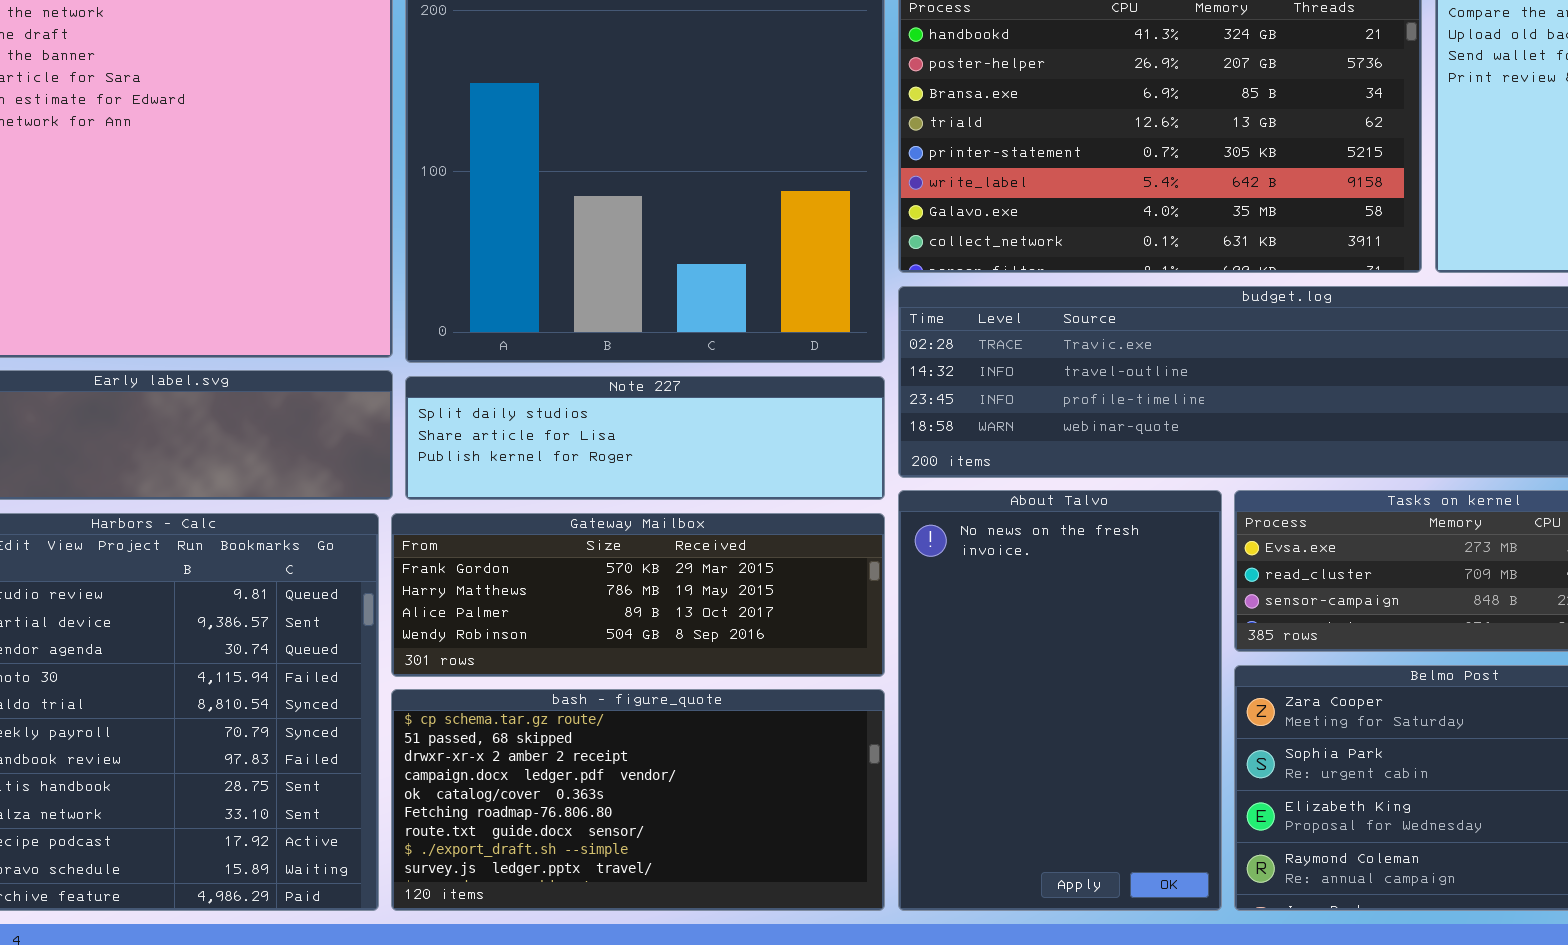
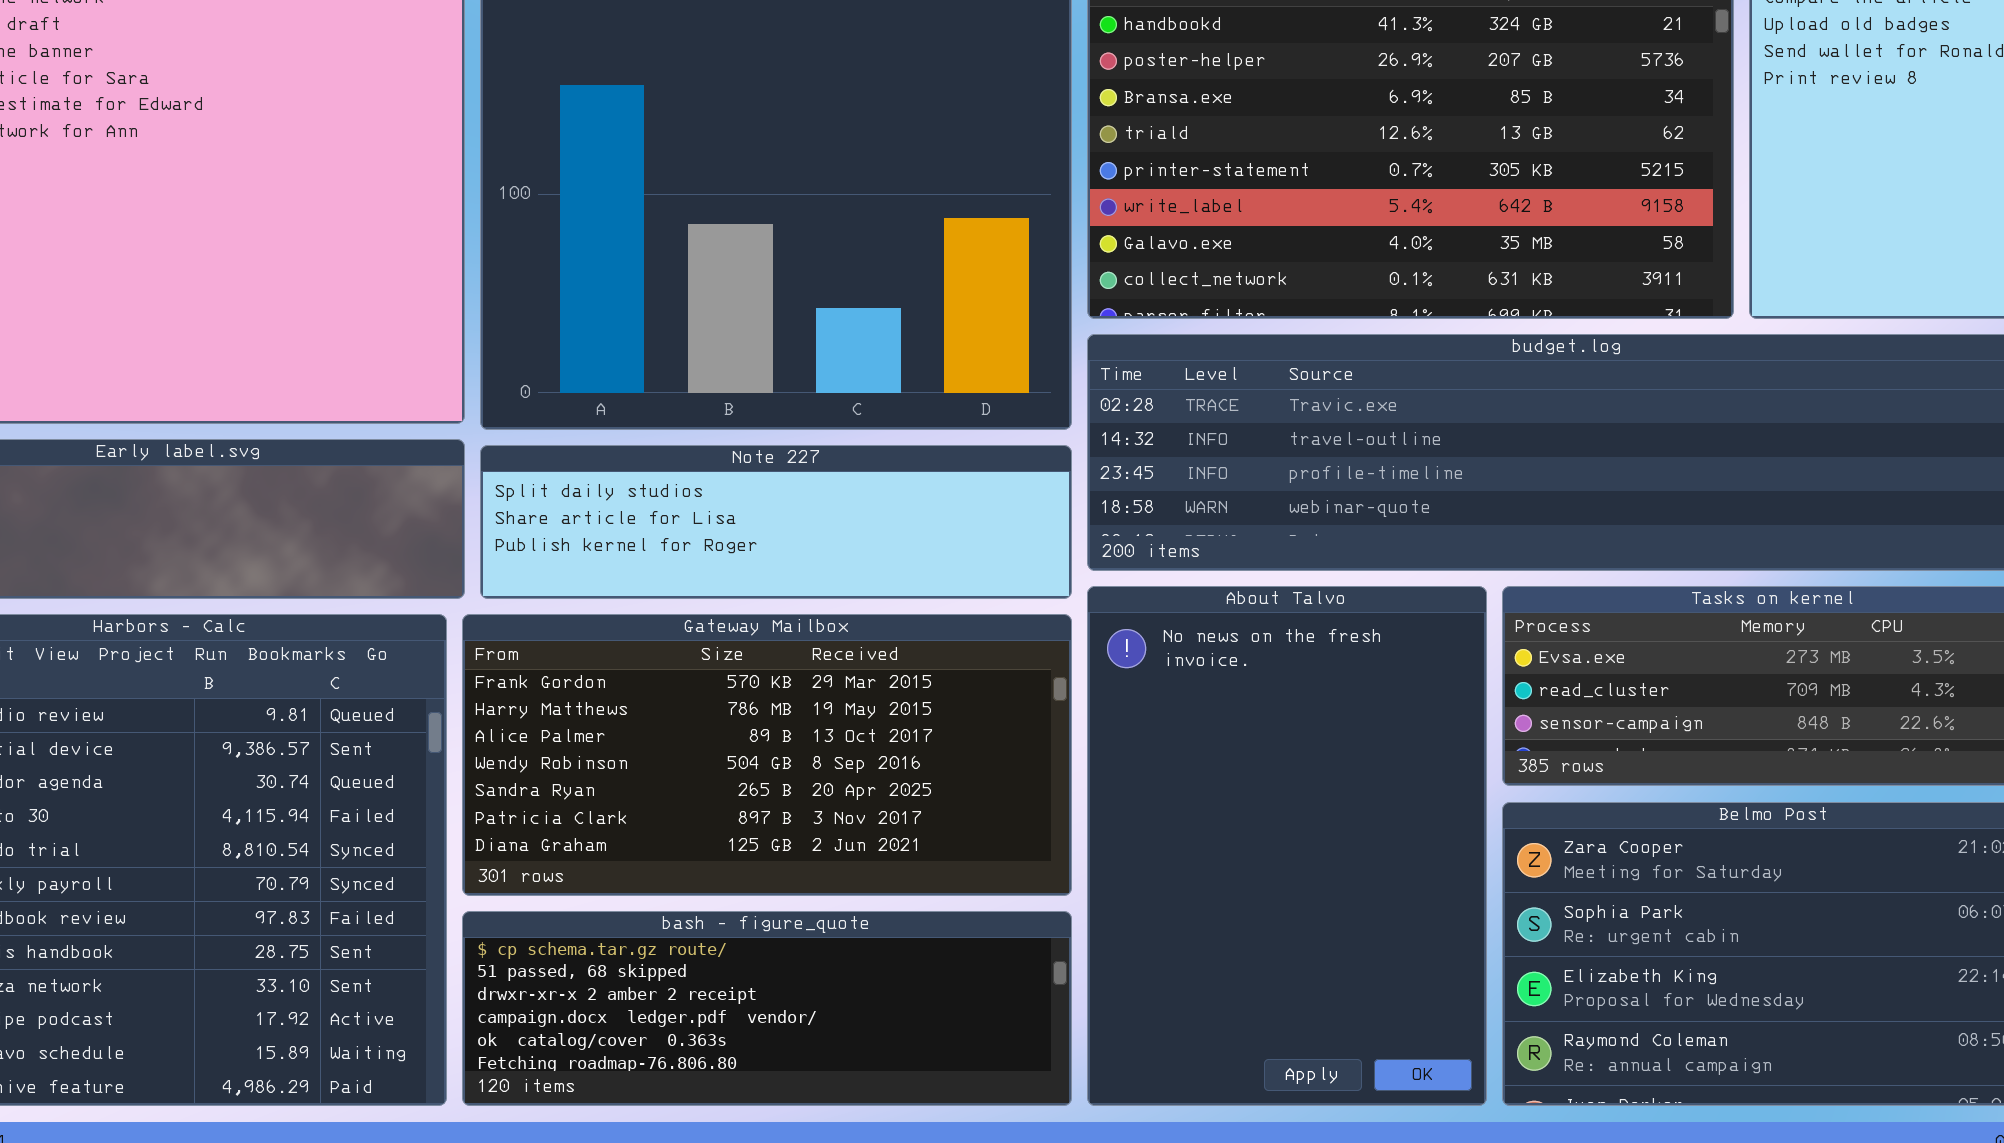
Gateway Mailbox: [391,513,885,677] -> [462,614,1072,896], resized
bash - figure_quote: [391,689,885,911] -> [462,911,1072,1106], resized

